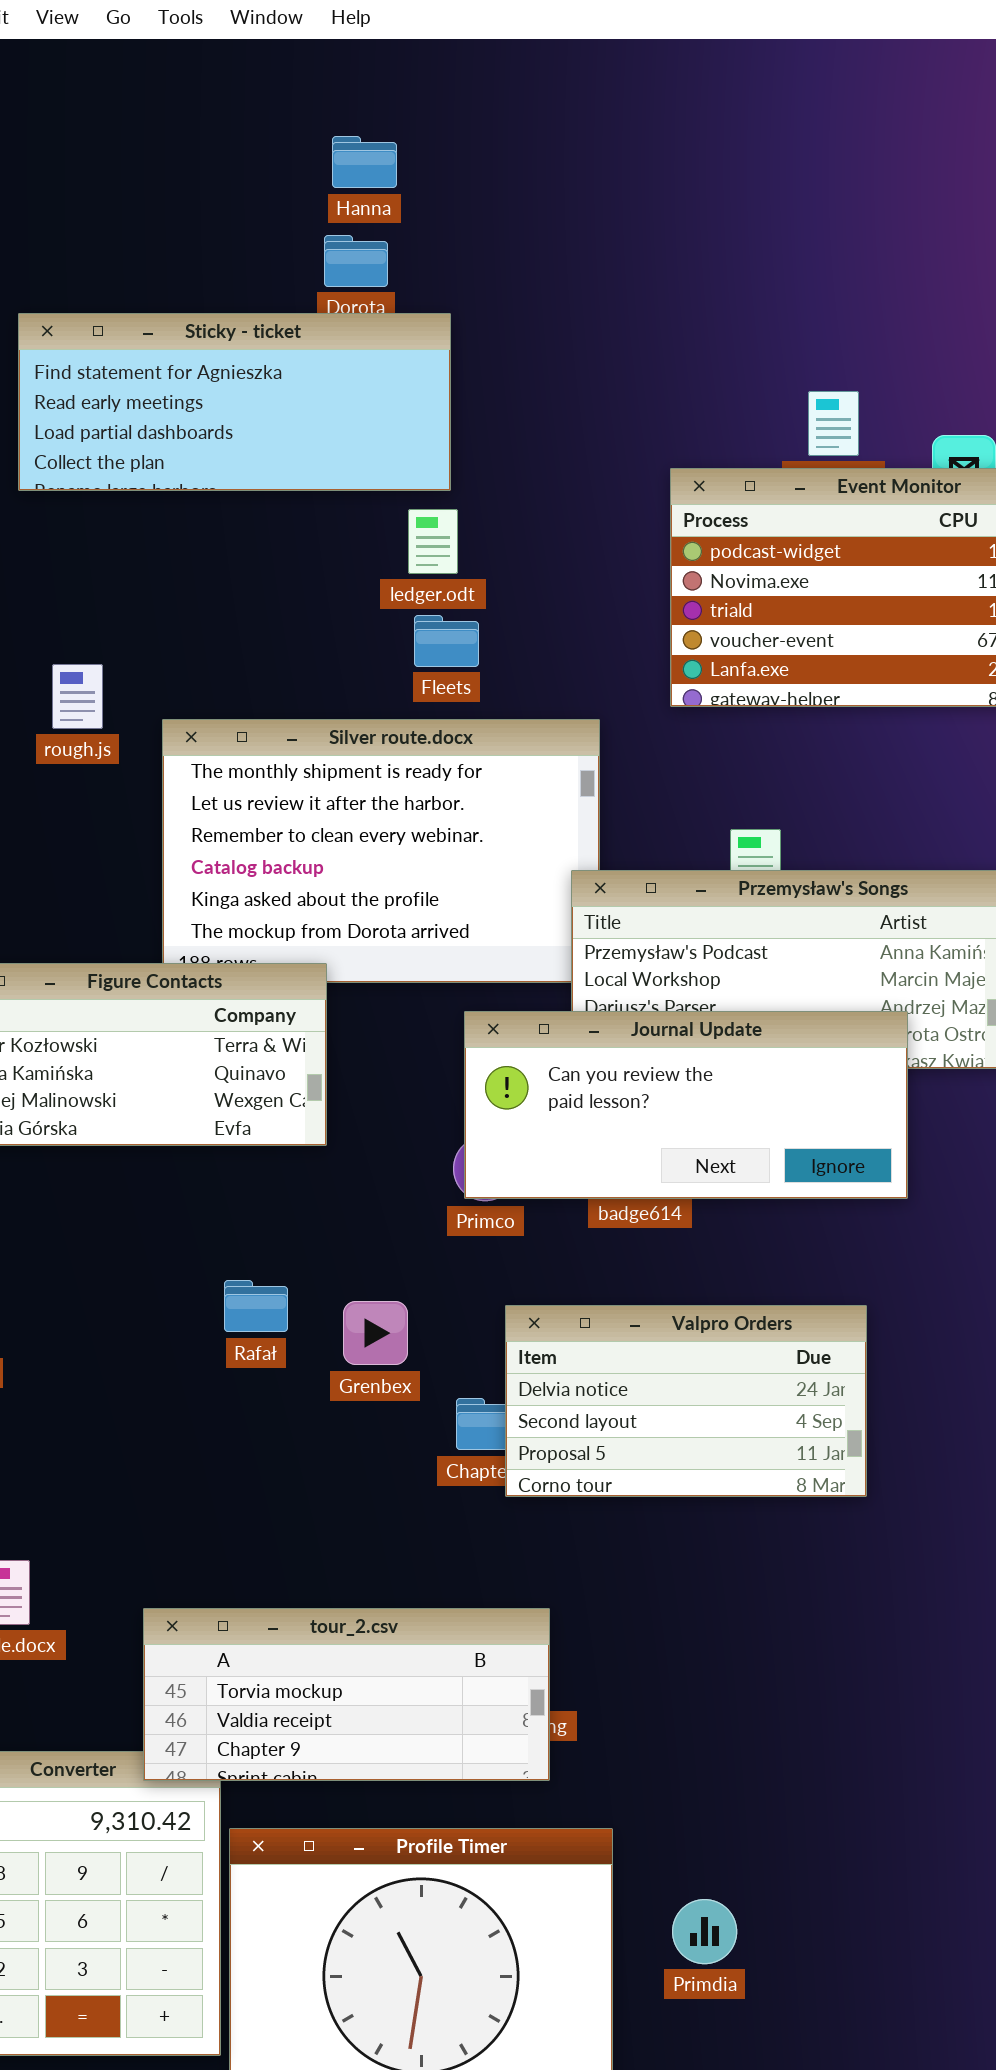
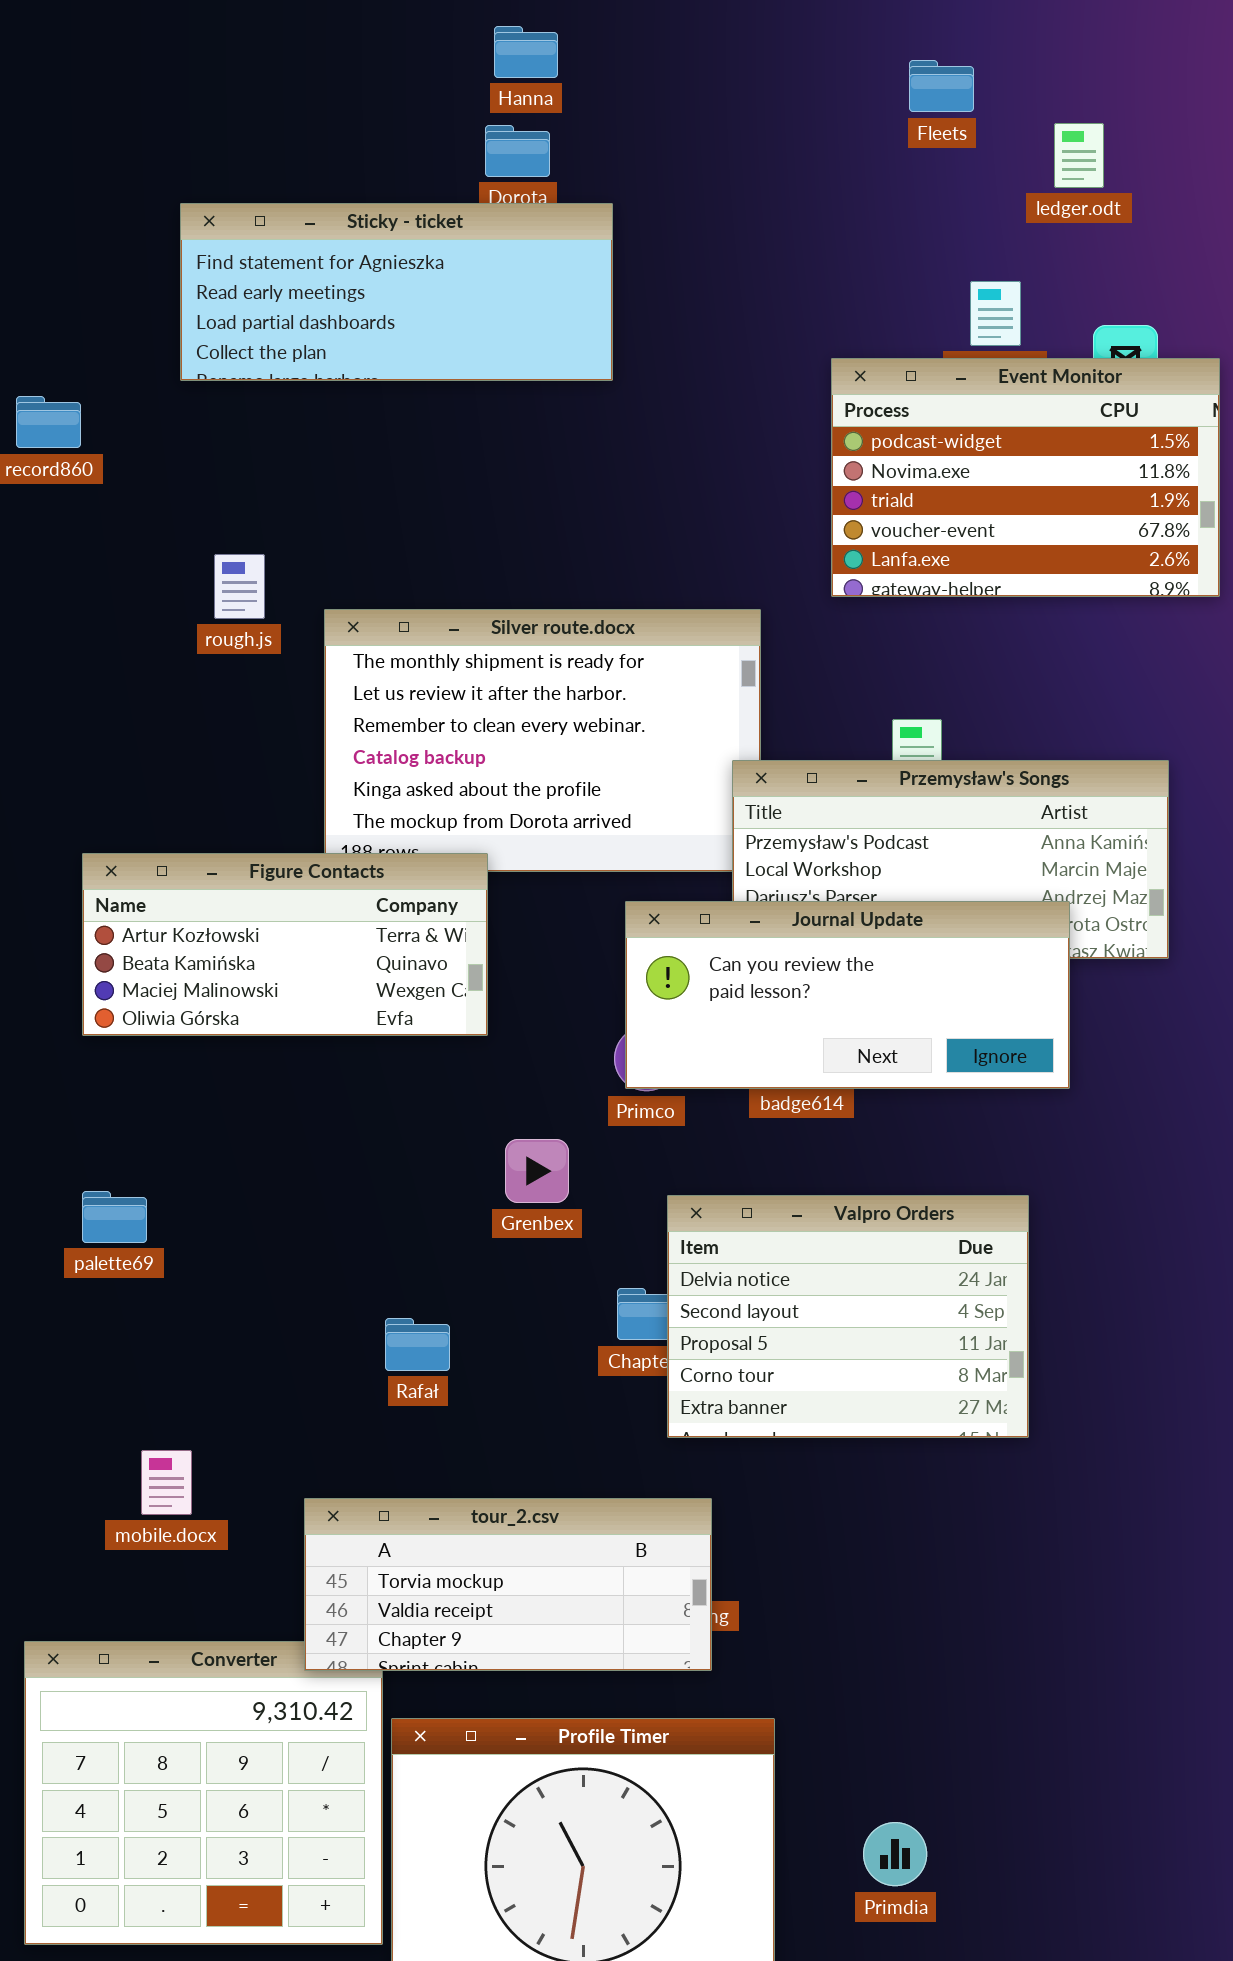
ledger.odt: [408,509,458,574] -> [1054,123,1104,188], moved
Fleets: [414,615,479,667] -> [909,60,974,112], moved
Rafał: [224,1280,288,1332] -> [385,1318,450,1371], moved
Grenbex: [343,1301,408,1365] -> [505,1139,569,1203], moved
Valpro Orders: [505,1305,867,1497] -> [667,1195,1029,1438], resized
Primdia: [672,1899,737,1964] -> [863,1822,927,1886], moved

